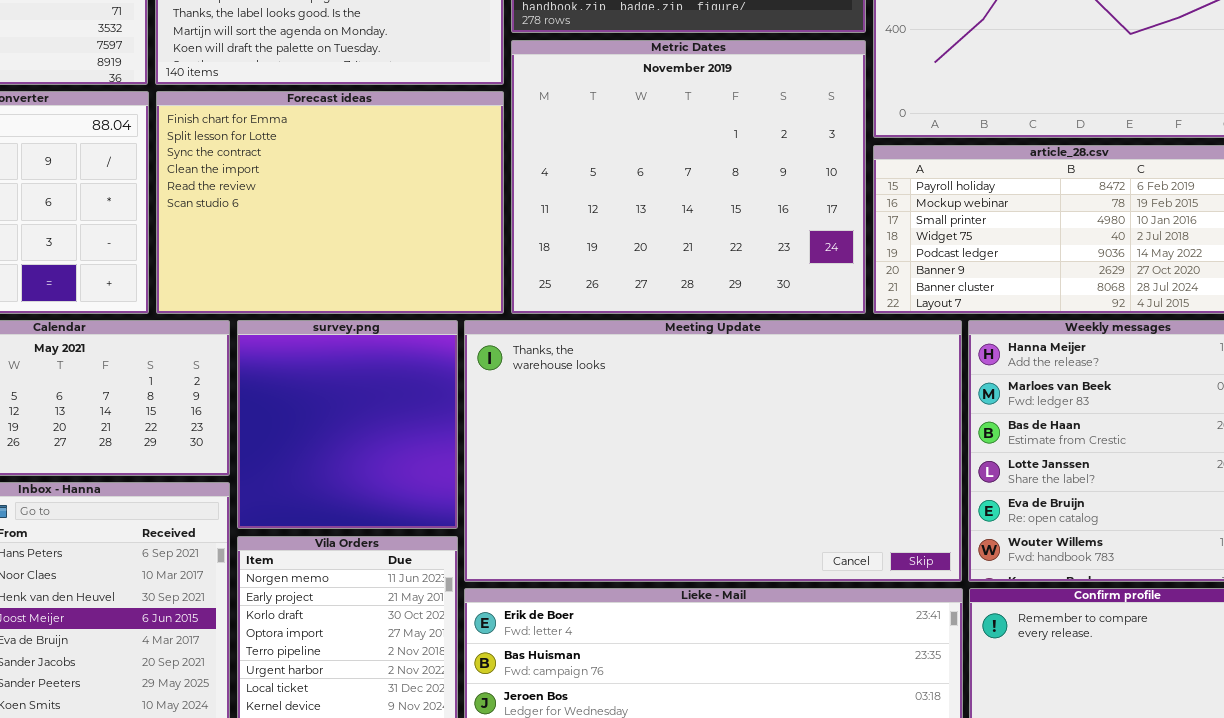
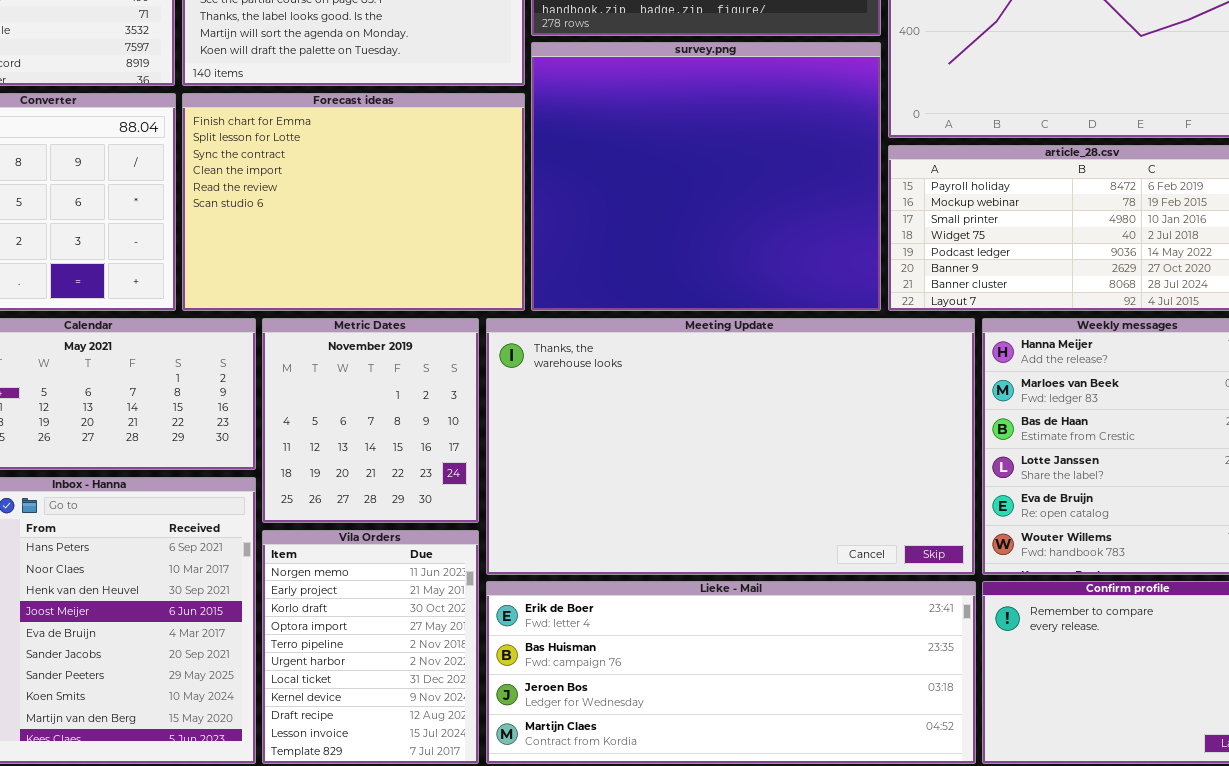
Metric Dates: [511,40,866,314] -> [262,318,479,523], moved, resized
survey.png: [237,320,458,529] -> [531,42,881,311], moved, resized

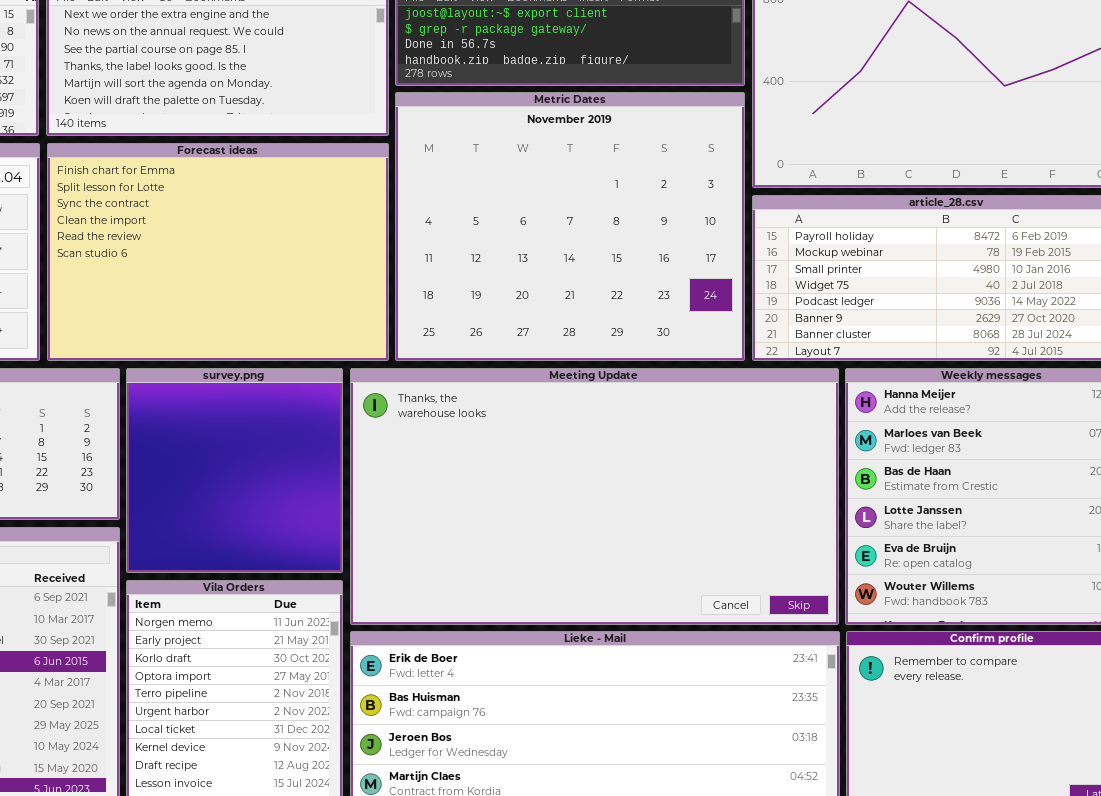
survey.png: [531,42,881,311] -> [126,368,343,573], moved, resized
Metric Dates: [262,318,479,523] -> [395,92,745,361], moved, resized

